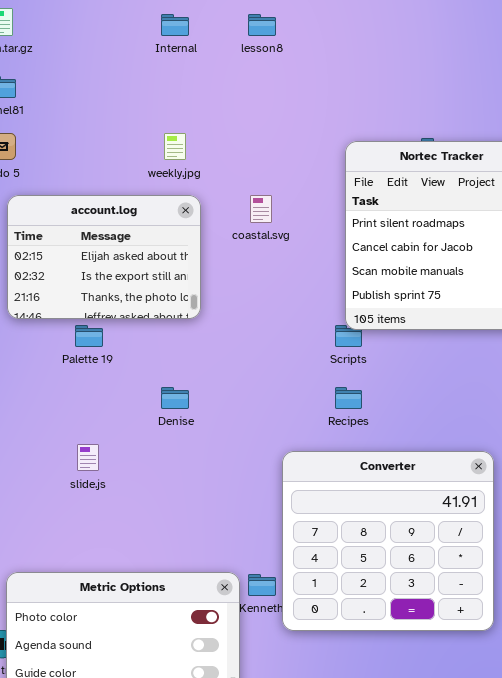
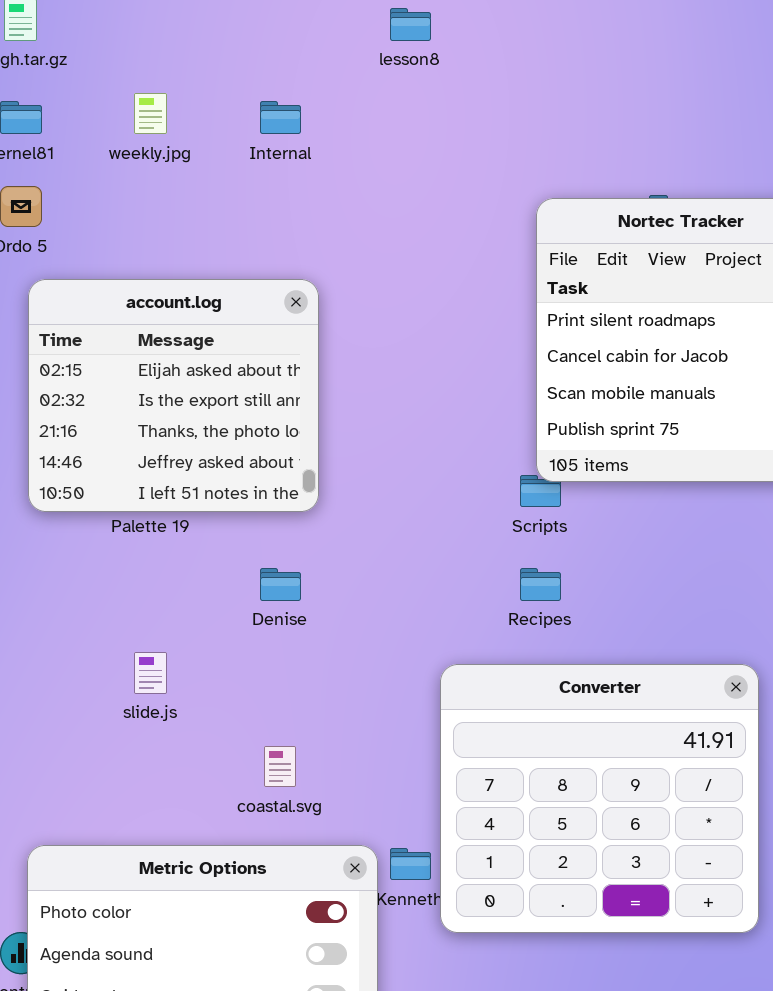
Internal: [161,14,189,36] -> [260,101,301,134], moved
weekly.jpg: [164,133,186,160] -> [134,93,167,134], moved
account.log: [7,195,201,319] -> [28,279,319,512], resized
coastal.svg: [250,195,272,223] -> [264,746,296,787], moved

